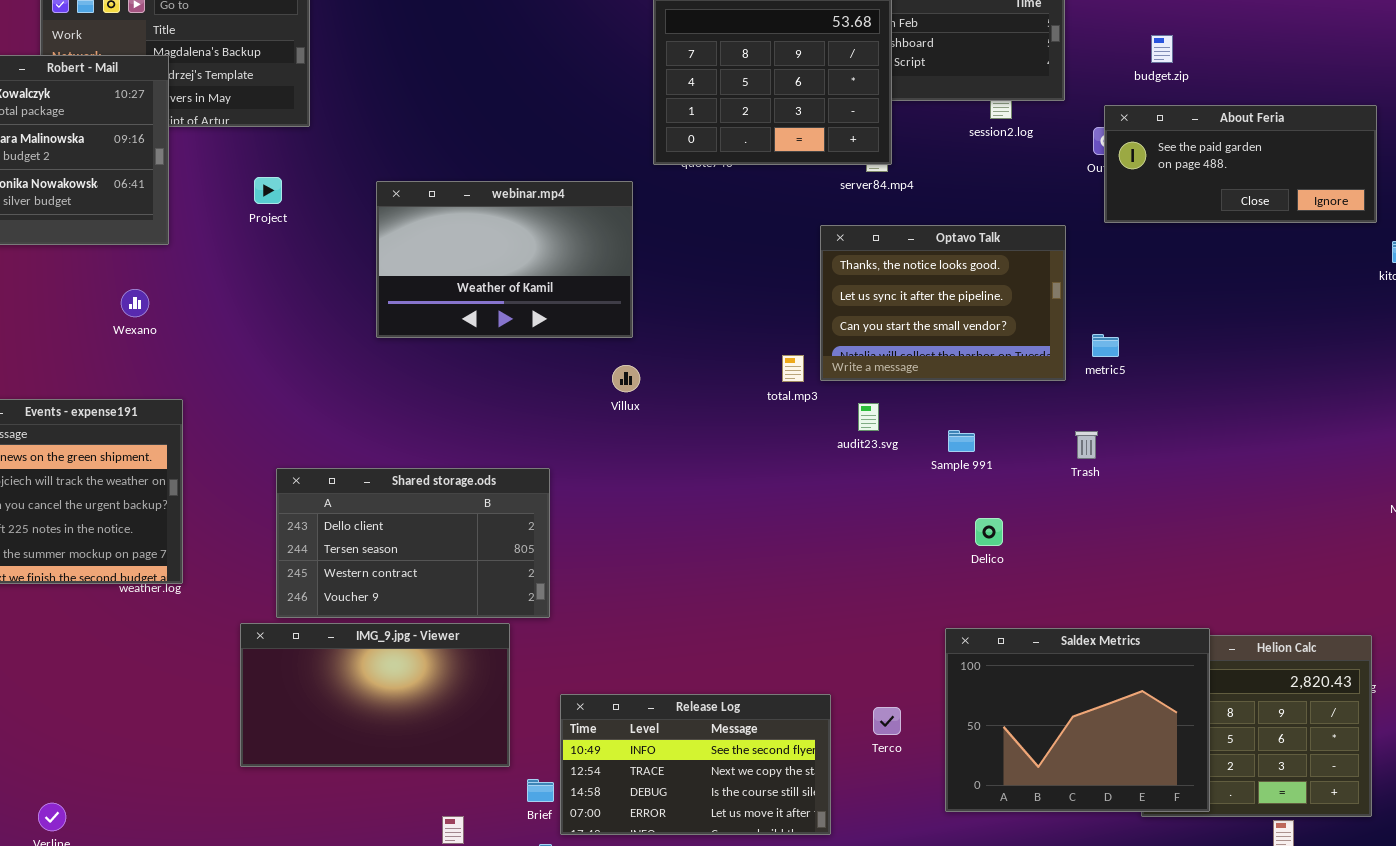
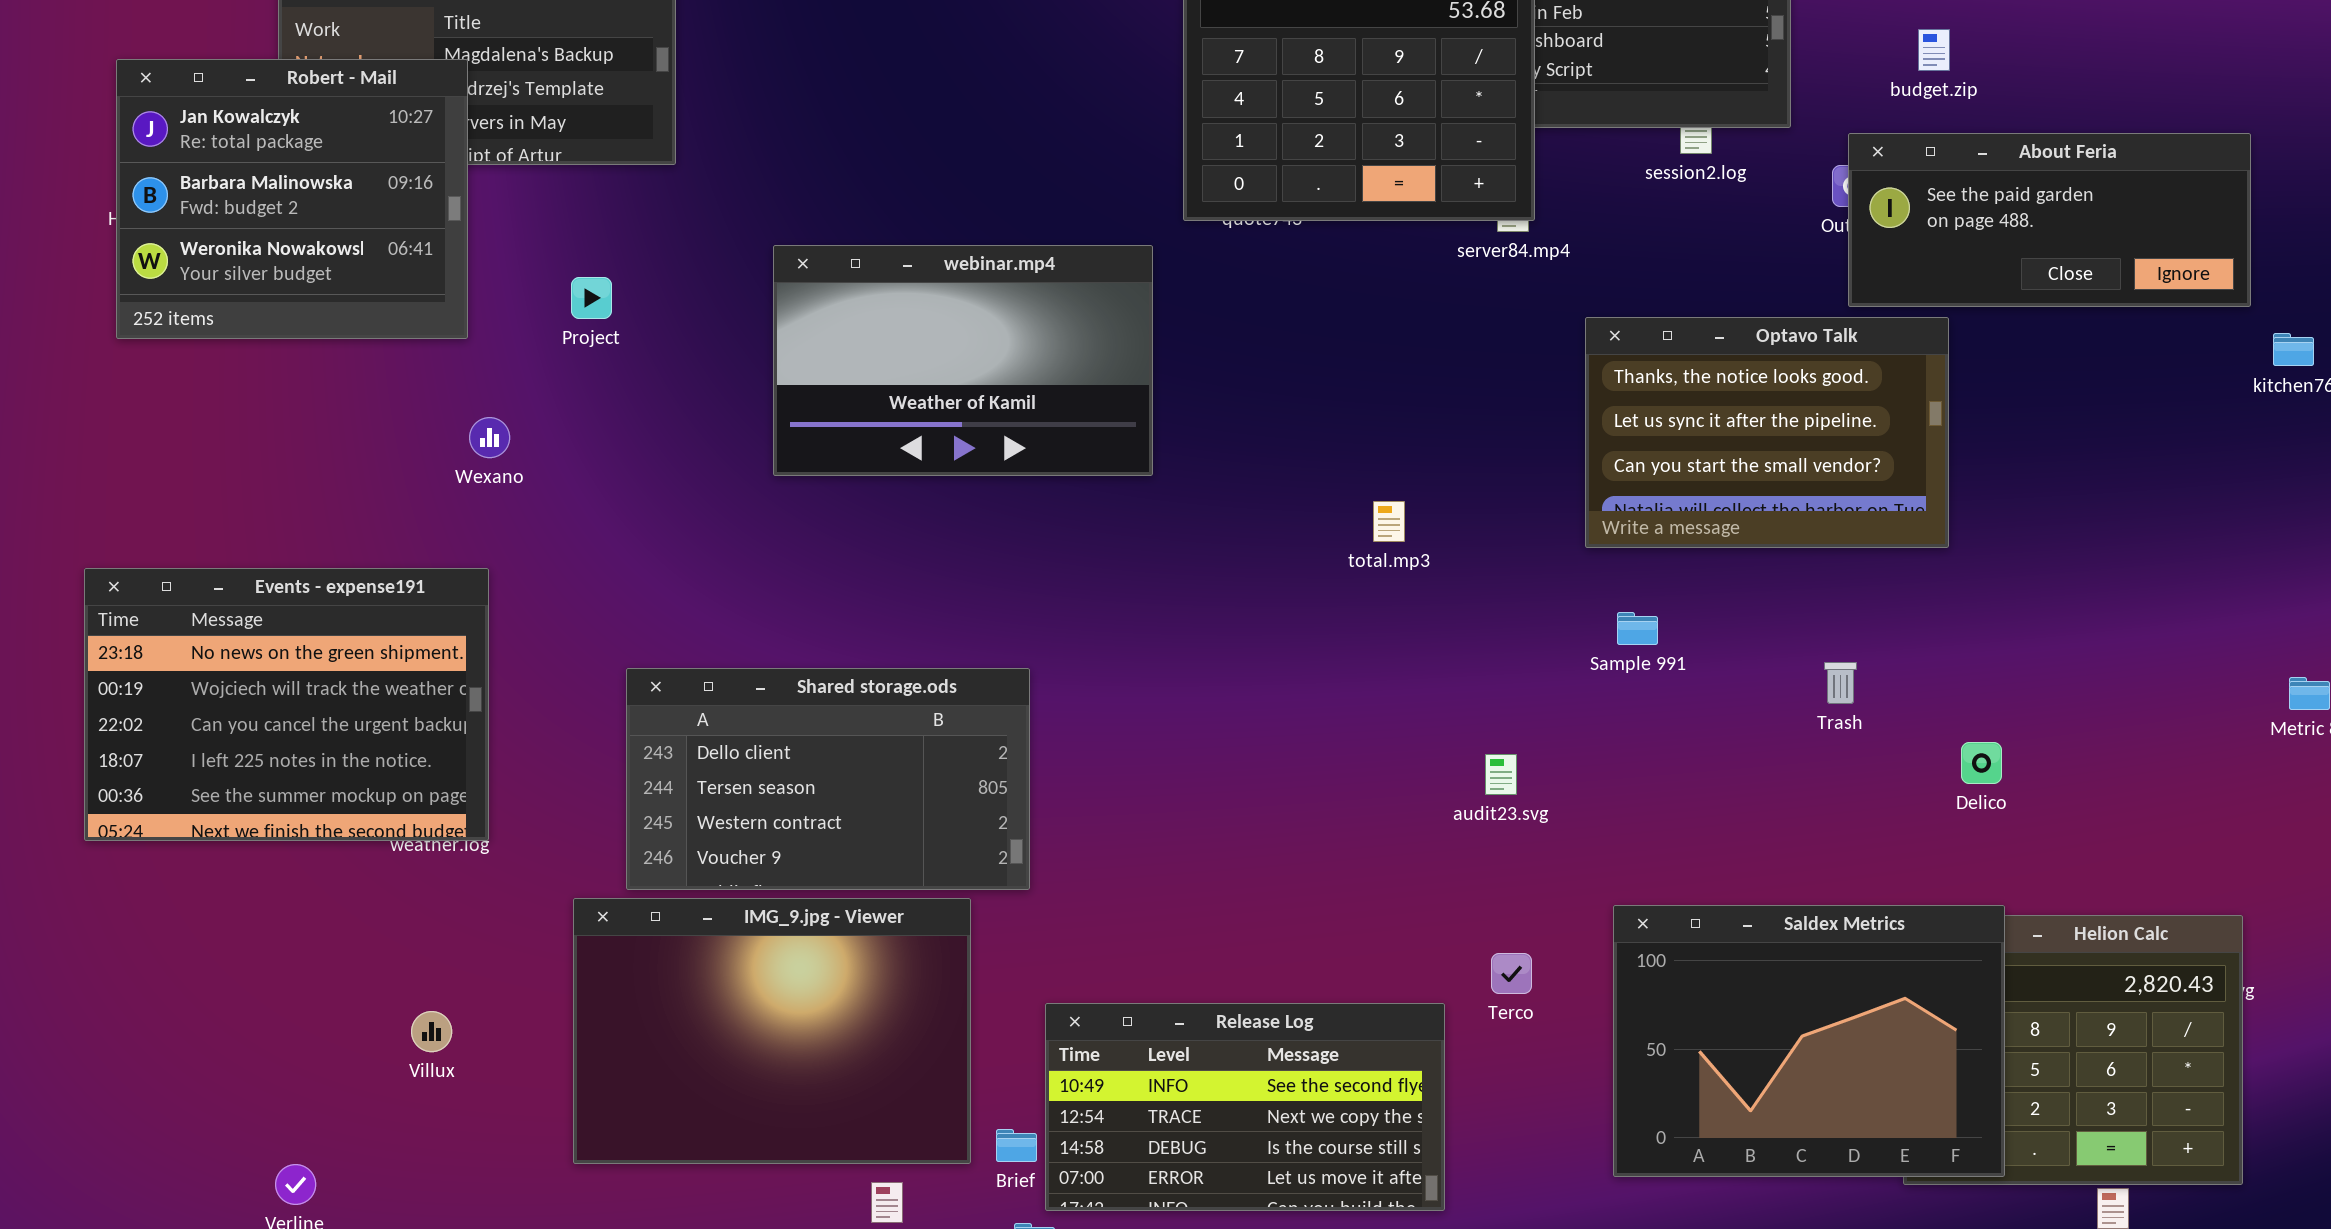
Project: [254,177,282,204] -> [571,277,612,319], moved
Optavo Talk: [820,225,1066,381] -> [1585,317,1949,548], moved
Wexano: [121,289,149,317] -> [469,417,510,458], moved
Villux: [612,365,640,392] -> [411,1011,452,1052], moved
audit23.svg: [858,403,879,431] -> [1485,754,1517,795], moved
Trash: [1075,431,1098,459] -> [1824,662,1857,704], moved
Delico: [975,518,1003,546] -> [1961,742,2002,784], moved
IMG_9.jpg - Viewer: [240,623,510,767] -> [573,898,971,1164], resized
Terco: [873,707,901,735] -> [1491,953,1532,994], moved

